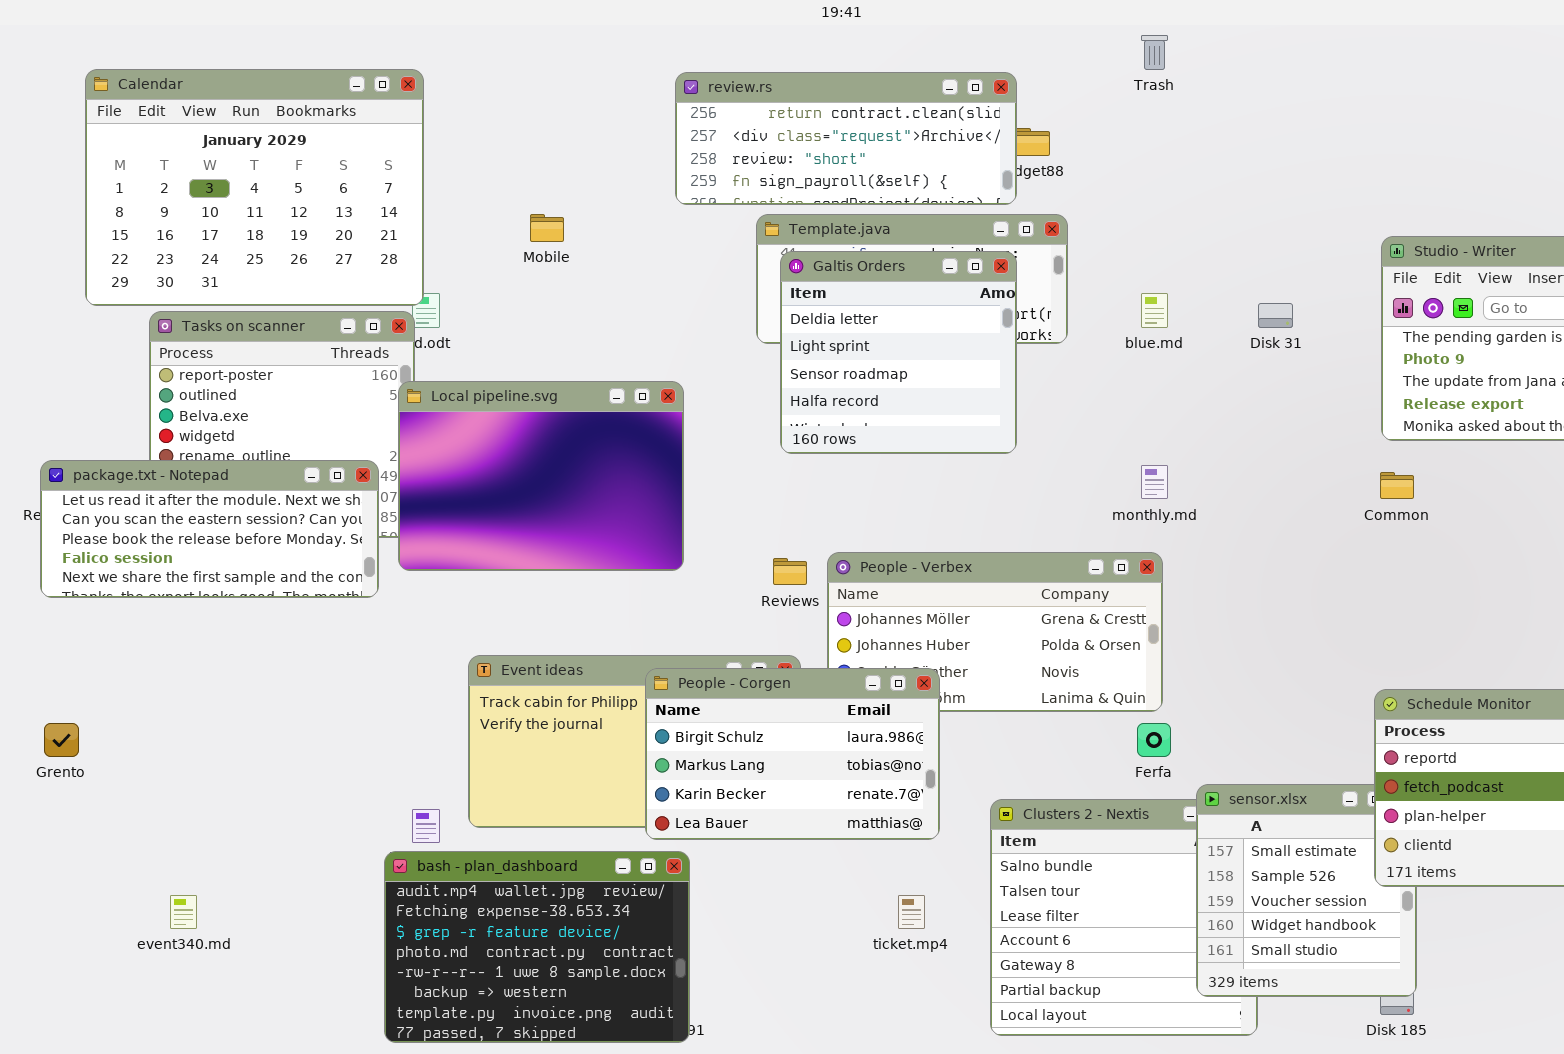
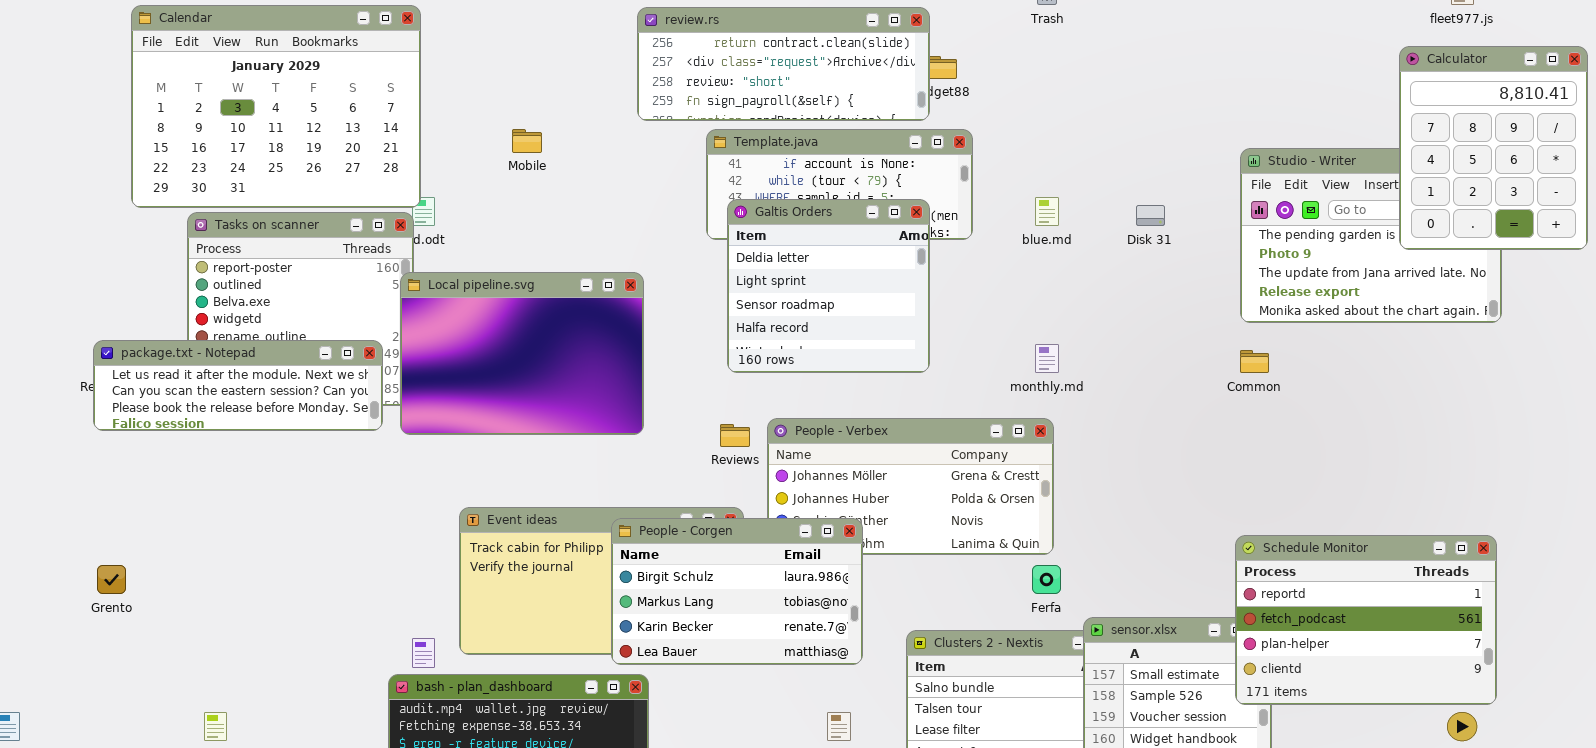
Galtis Orders: [780,251,1017,454] -> [727,199,930,373], moved
package.txt - Notepad: [40,460,379,598] -> [93,340,383,431], resized

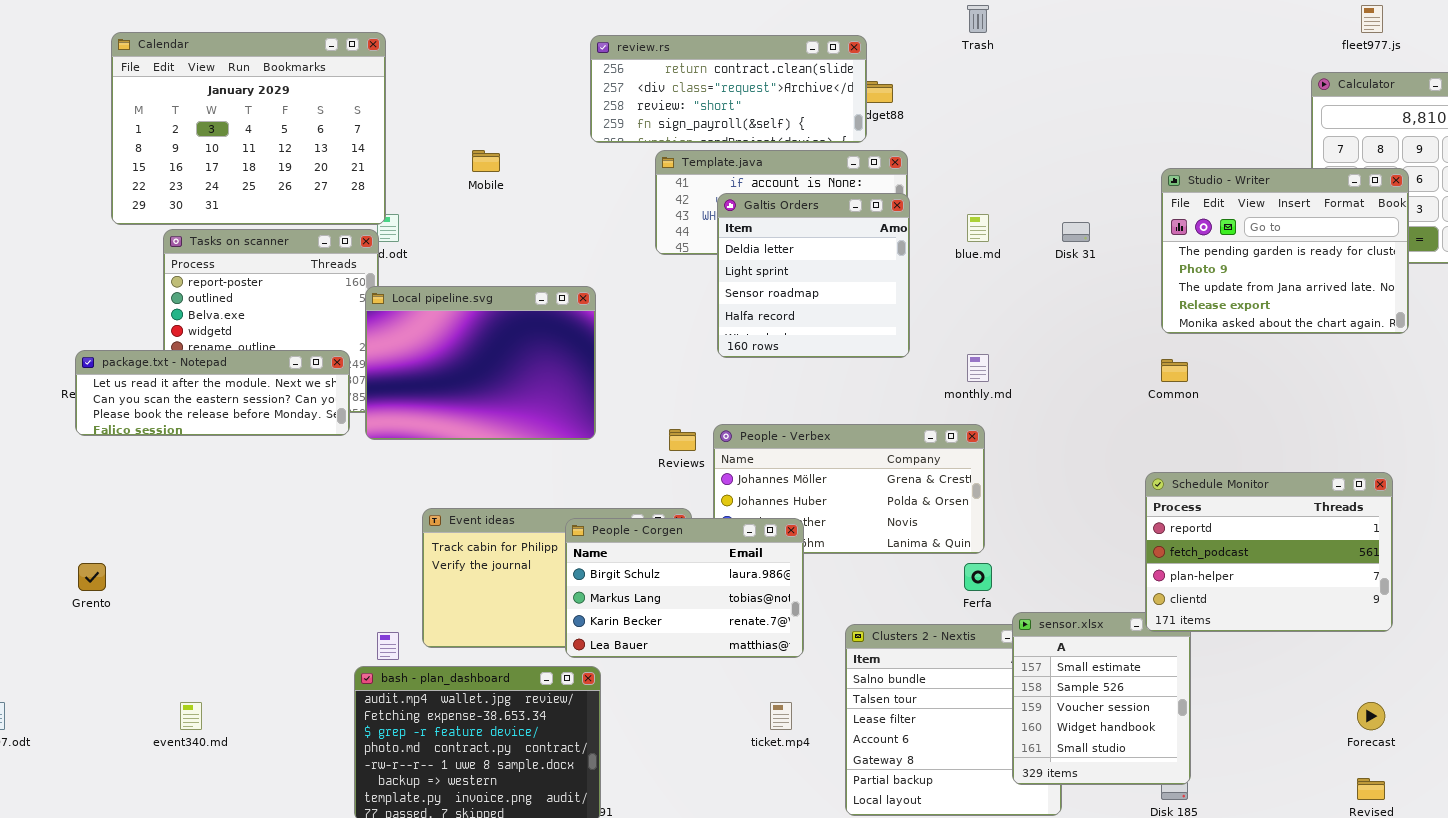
Studio - Writer: [1240,148,1502,323] -> [1161,168,1409,334], raised
Galtis Orders: [727,199,930,373] -> [717,193,910,358], moved
Schedule Monitor: [1235,535,1497,705] -> [1145,472,1393,632], moved

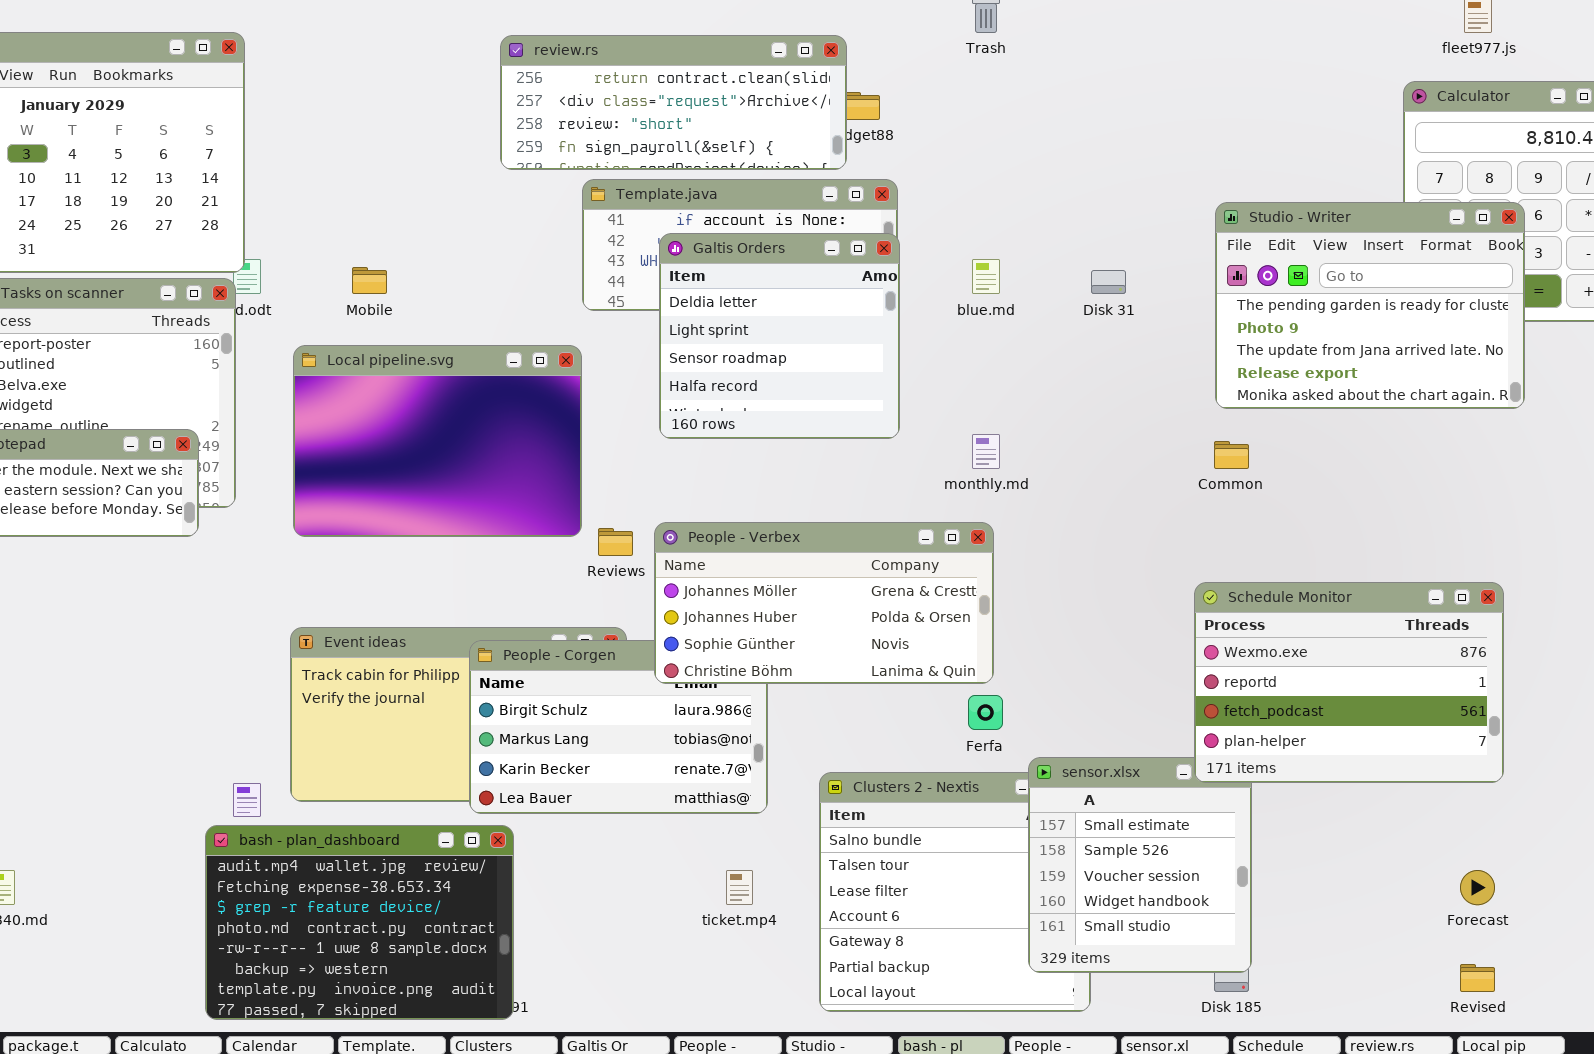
Mobile: [472,150,500,172] -> [352,267,387,294], moved
Local pipeline.svg: [365,286,596,440] -> [293,345,582,537], moved
People - Verbex: [713,424,985,554] -> [654,522,994,684], raised
Schedule Monitor: [1145,472,1393,632] -> [1194,582,1504,783], scrolled up 1 row

